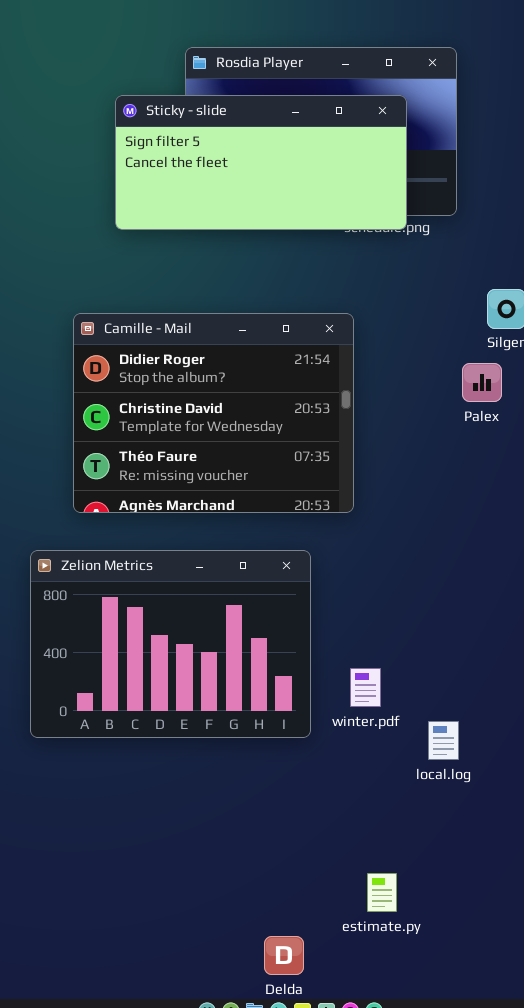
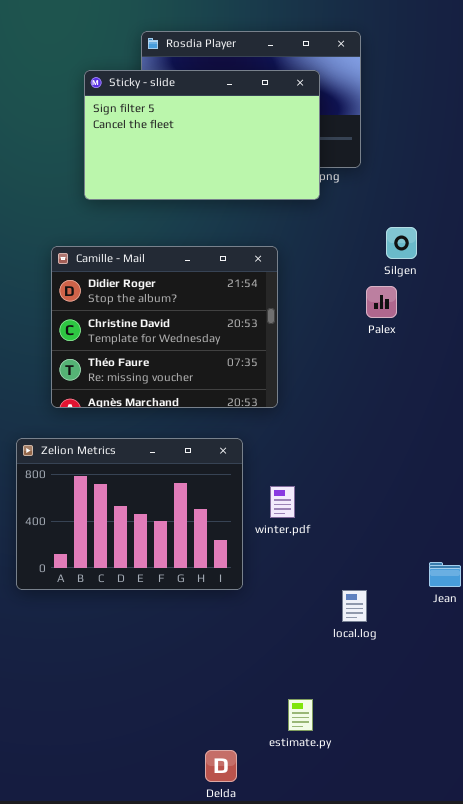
Sticky - slide: [115,95,407,230] -> [84,70,320,200], resized
winter.pdf: [350,668,381,707] -> [270,486,295,518], moved
local.log: [428,721,459,760] -> [342,590,367,622], moved

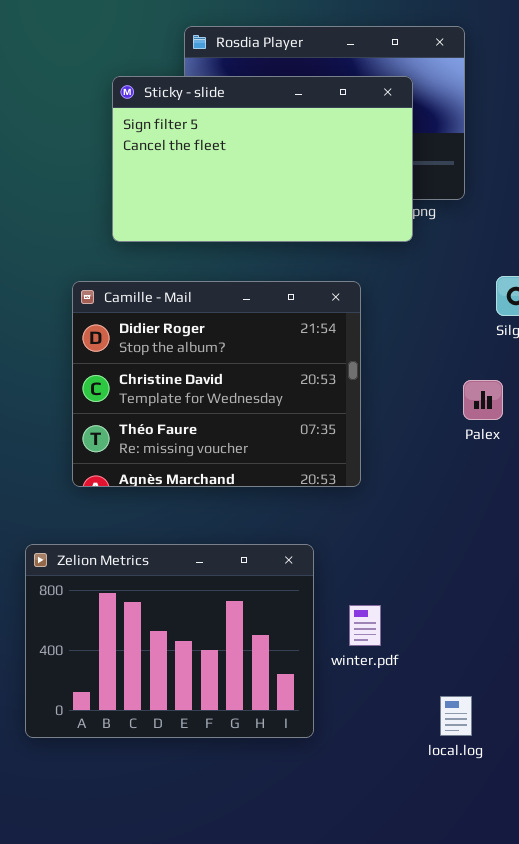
Camille - Mail: [51,246,278,408] -> [72,281,361,487], moved
Palex: [366,286,397,318] -> [463,380,503,420], moved
local.log: [342,590,367,622] -> [440,696,472,736], moved

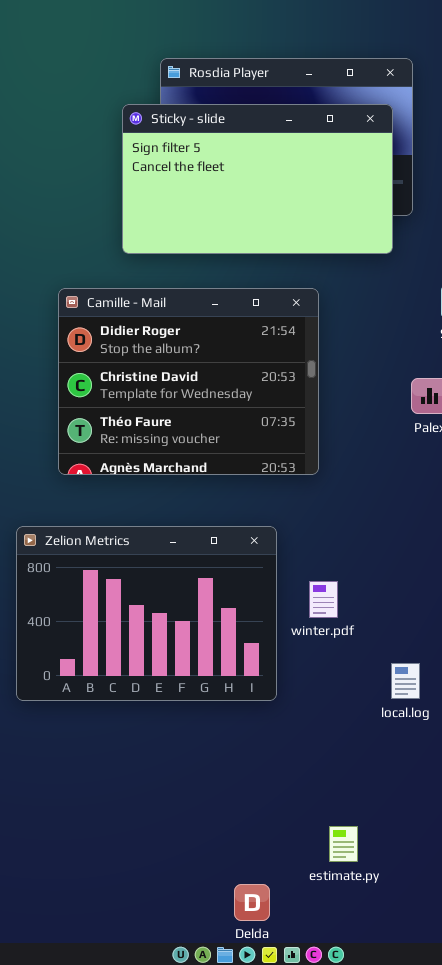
Sticky - slide: [112,76,413,242] -> [122,104,393,254], moved

